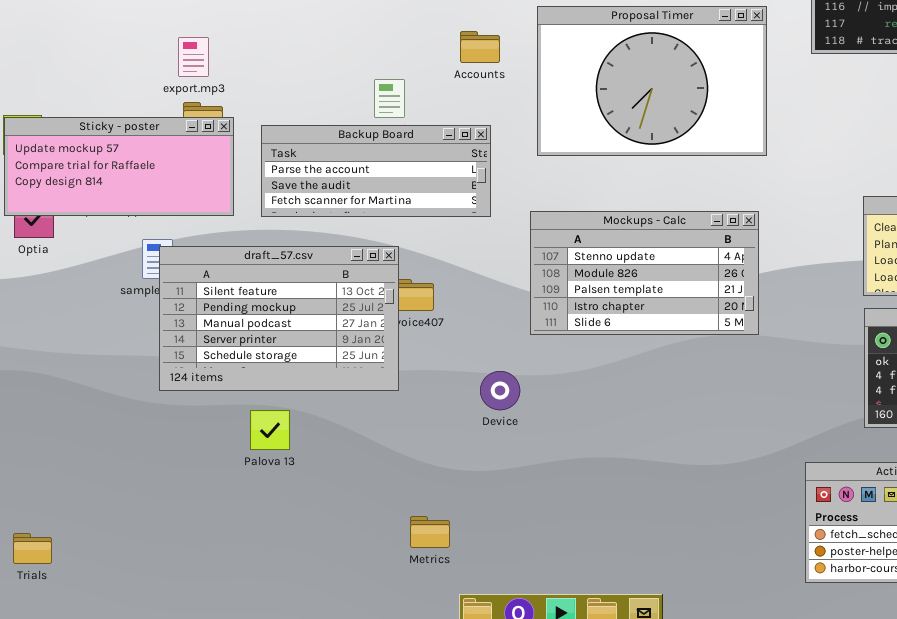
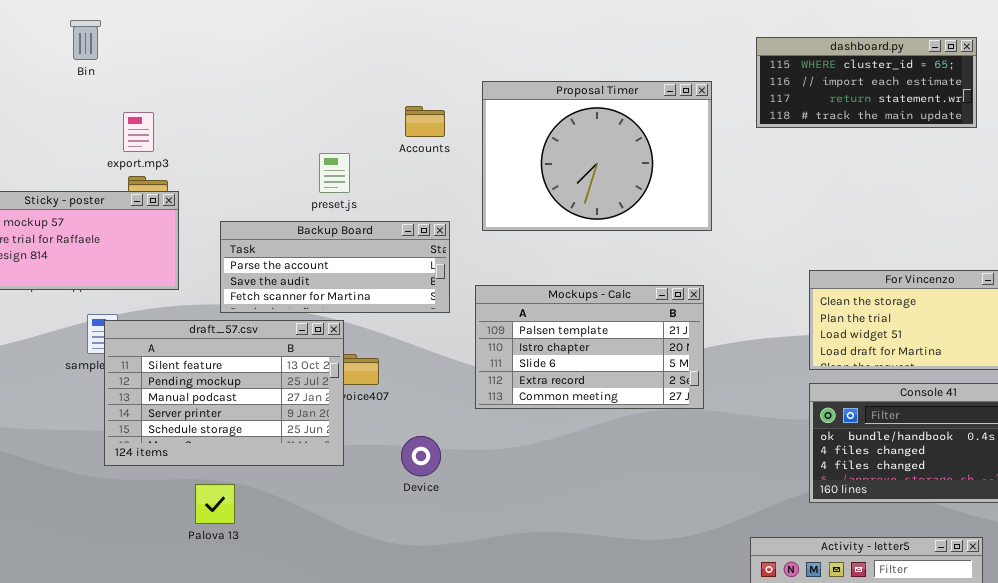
Backup Board: [261,125,491,217] -> [220,221,450,313], moved
Mockups - Calc: [530,211,759,335] -> [475,285,704,409], scrolled down 2 rows
Device: [480,371,520,410] -> [401,436,441,476], moved

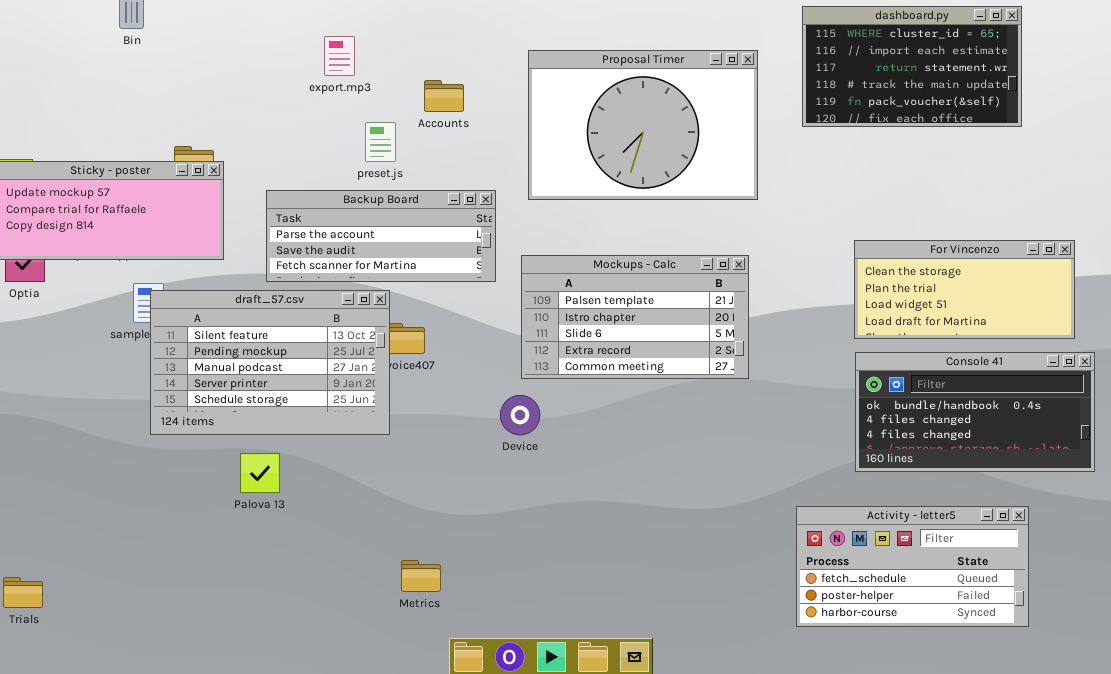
dashboard.py: [756,37,977,128] -> [802,6,1022,127], resized
Accounts: [405,106,445,137] -> [424,80,464,112], moved
export.mp3: [123,112,154,152] -> [324,36,355,76], moved
Device: [401,436,441,476] -> [500,395,540,435], moved

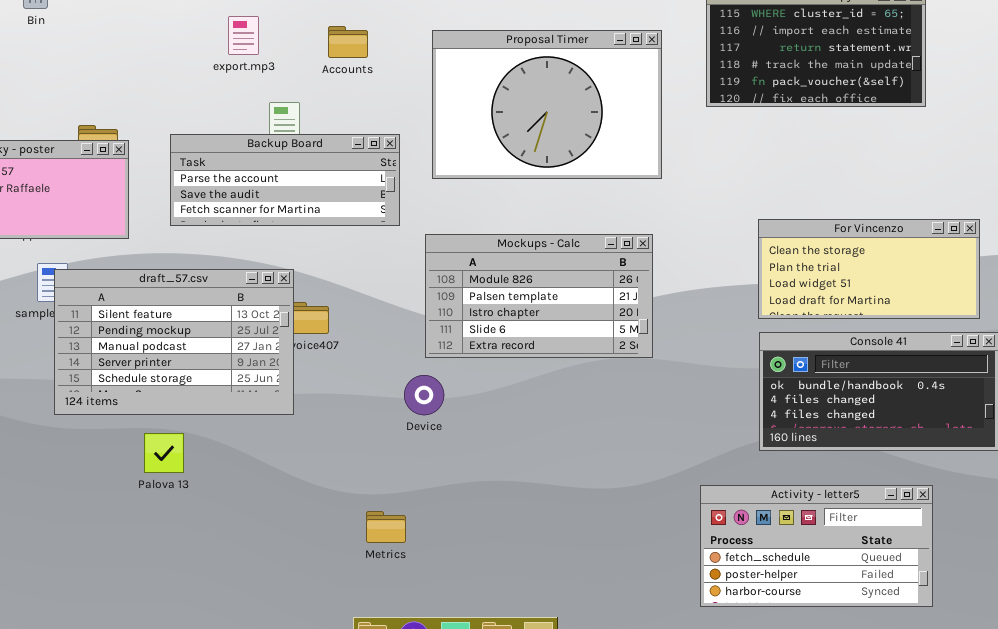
Accounts: [424,80,464,112] -> [328,26,368,58], moved
Backup Board: [266,190,496,282] -> [170,134,400,226], moved
Mockups - Calc: [521,255,749,379] -> [425,234,653,358], scrolled up 1 row
Metrics: [401,560,441,592] -> [366,511,406,543], moved

